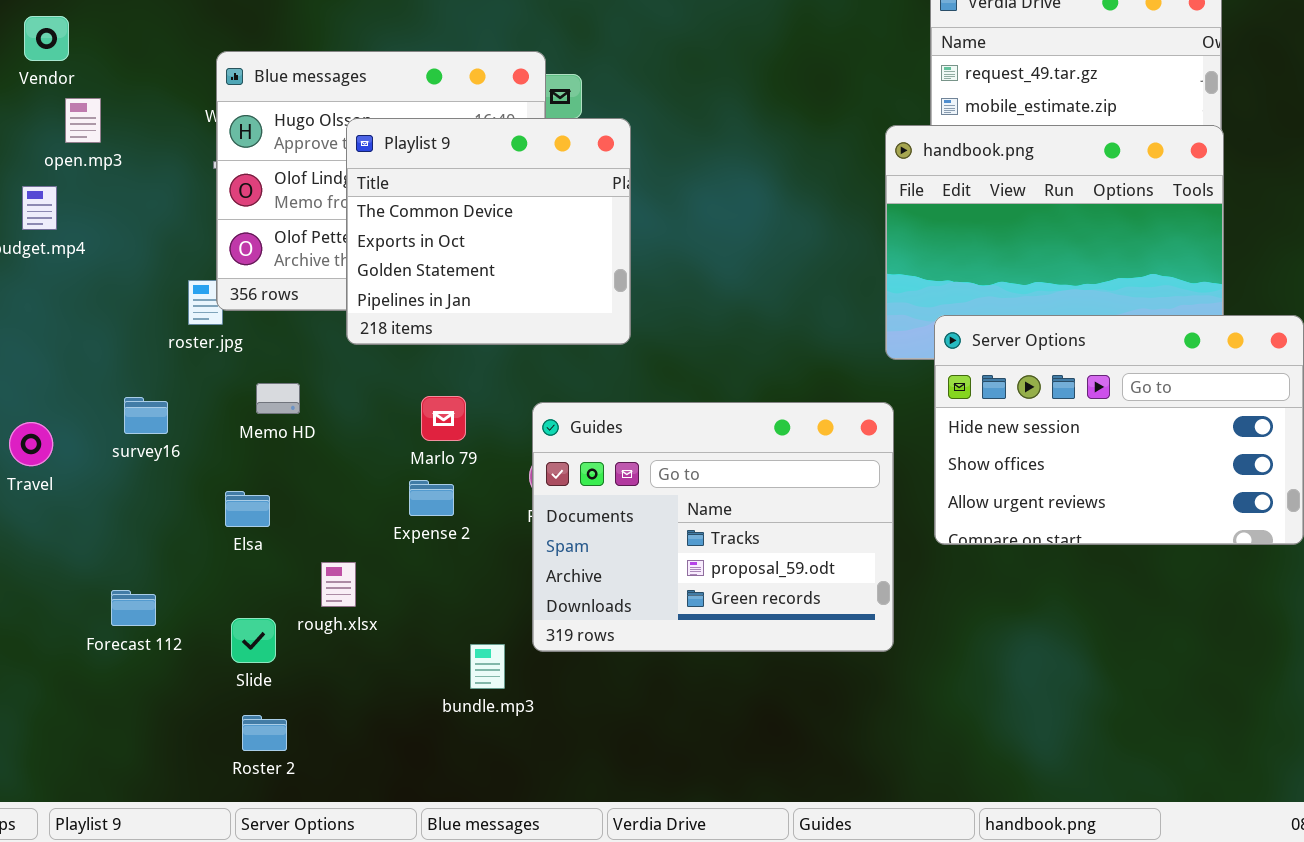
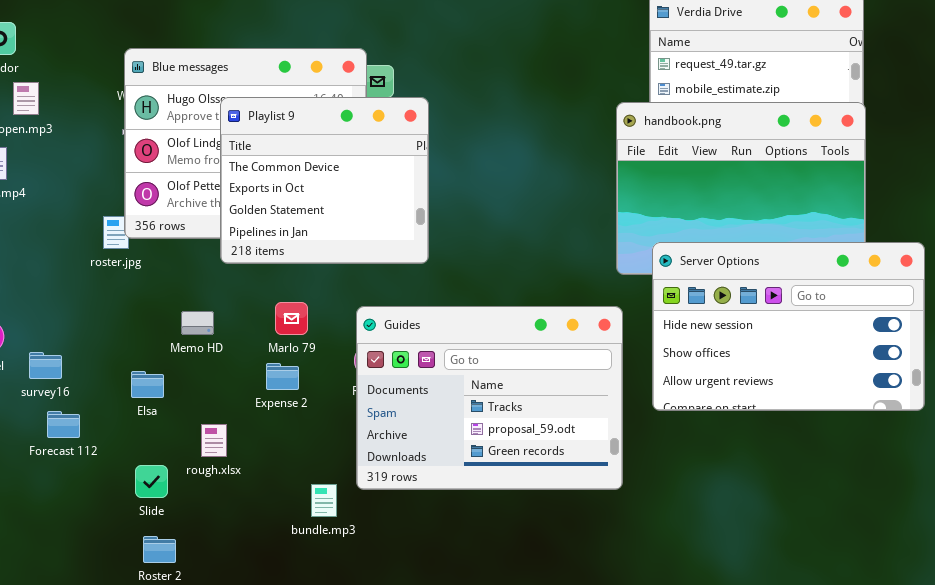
Memo HD: [256,383,300,414] -> [181,311,214,335], moved
survey16: [124,397,168,434] -> [29,352,62,379], moved
Forecast 112: [111,590,156,626] -> [47,411,80,438], moved

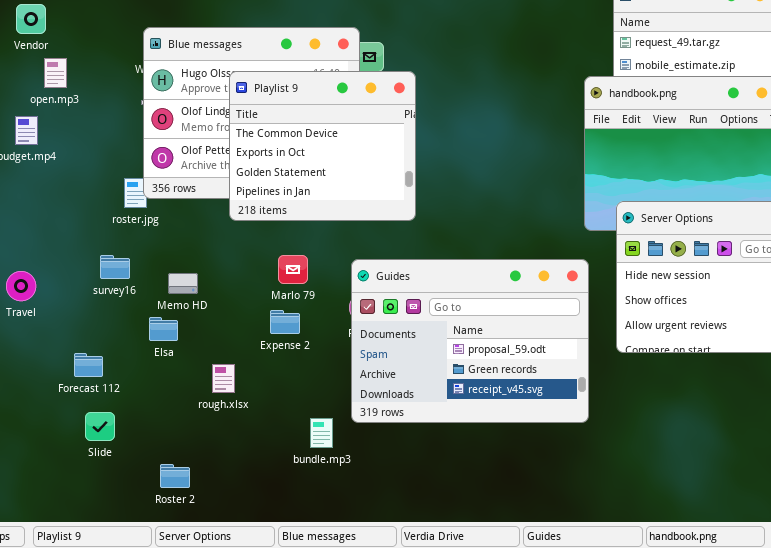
Guides: [356,306,623,490] -> [351,259,589,423], scrolled down 1 row
Memo HD: [181,311,214,335] -> [168,273,198,294], moved
survey16: [29,352,62,379] -> [100,255,130,279], moved
Slide: [135,465,168,498] -> [85,412,115,441], moved

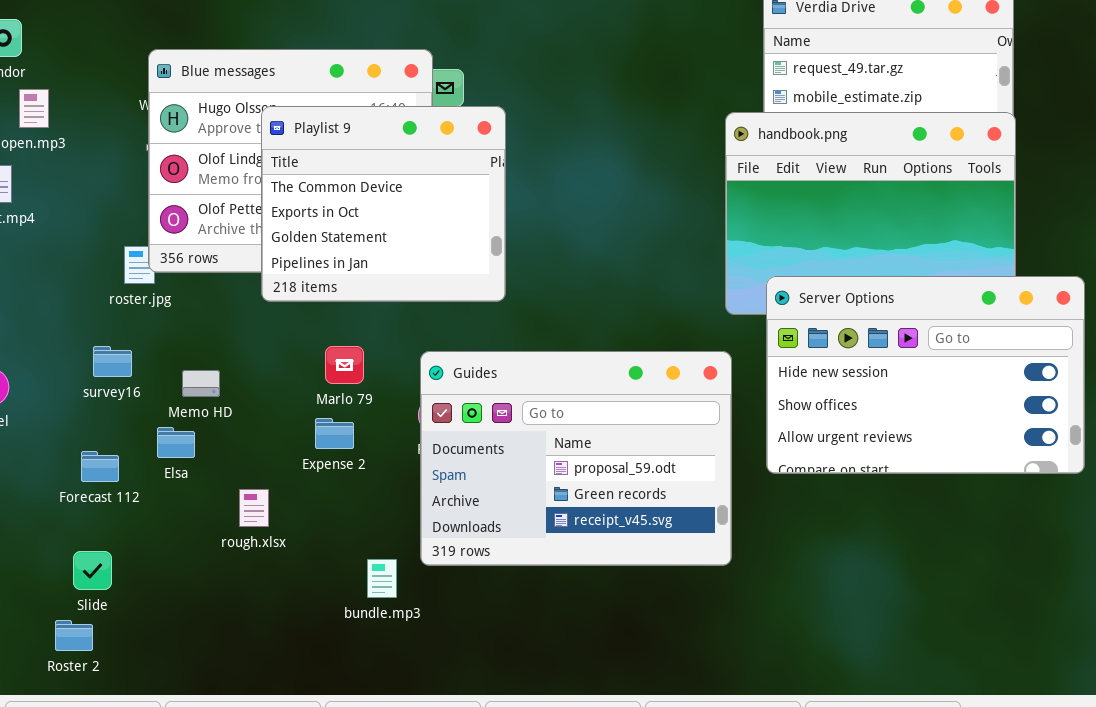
Forecast 112: [74,353,103,377] -> [81,451,119,482], moved
Roster 2: [160,464,190,488] -> [55,620,93,651], moved

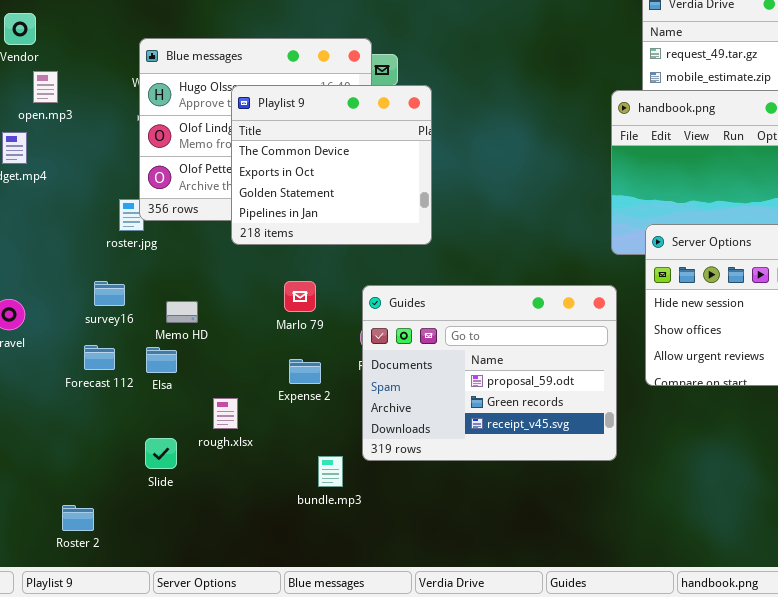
Expense 2: [315,418,354,449] -> [289,359,321,384], moved
Forecast 112: [81,451,119,482] -> [84,345,115,370], moved
Slide: [73,551,112,590] -> [145,438,177,469], moved

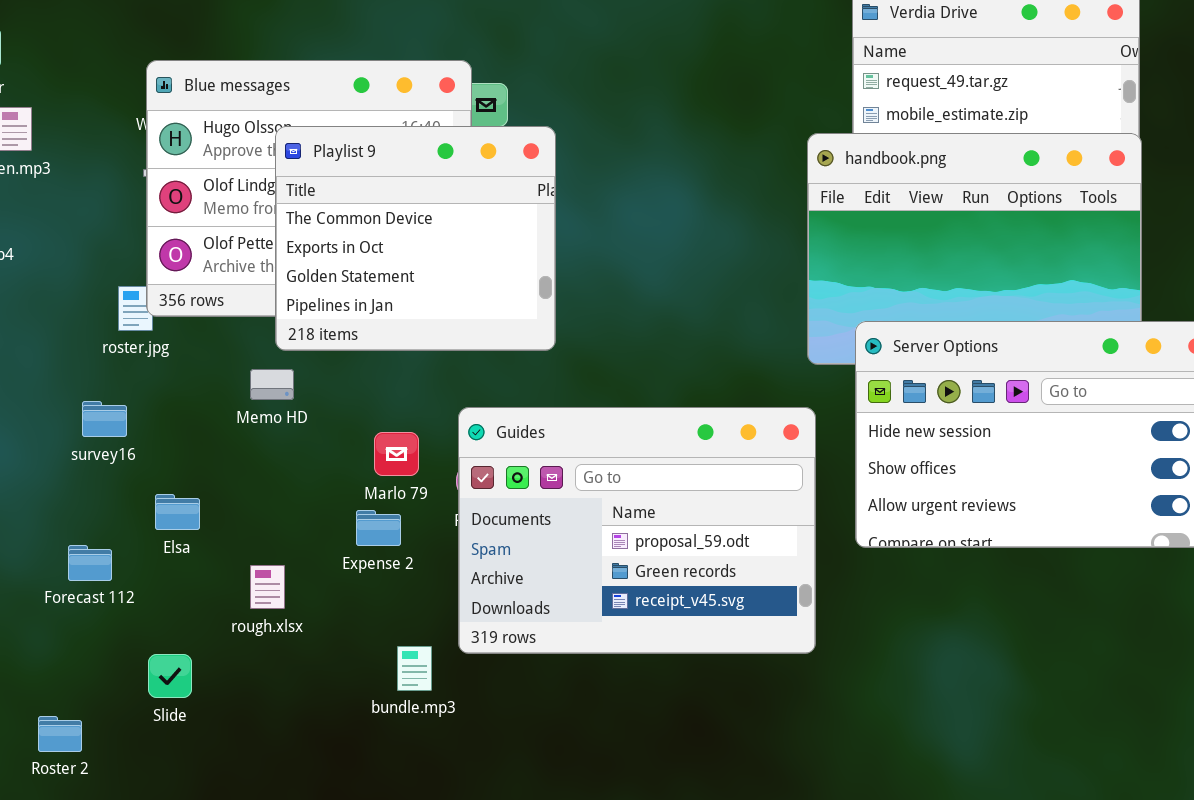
Marlo 79: [284,281,316,312] -> [374,432,419,476], moved
Memo HD: [166,301,198,323] -> [250,369,294,400], moved
Forecast 112: [84,345,115,370] -> [68,545,112,581], moved
Slide: [145,438,177,469] -> [148,654,192,698], moved

